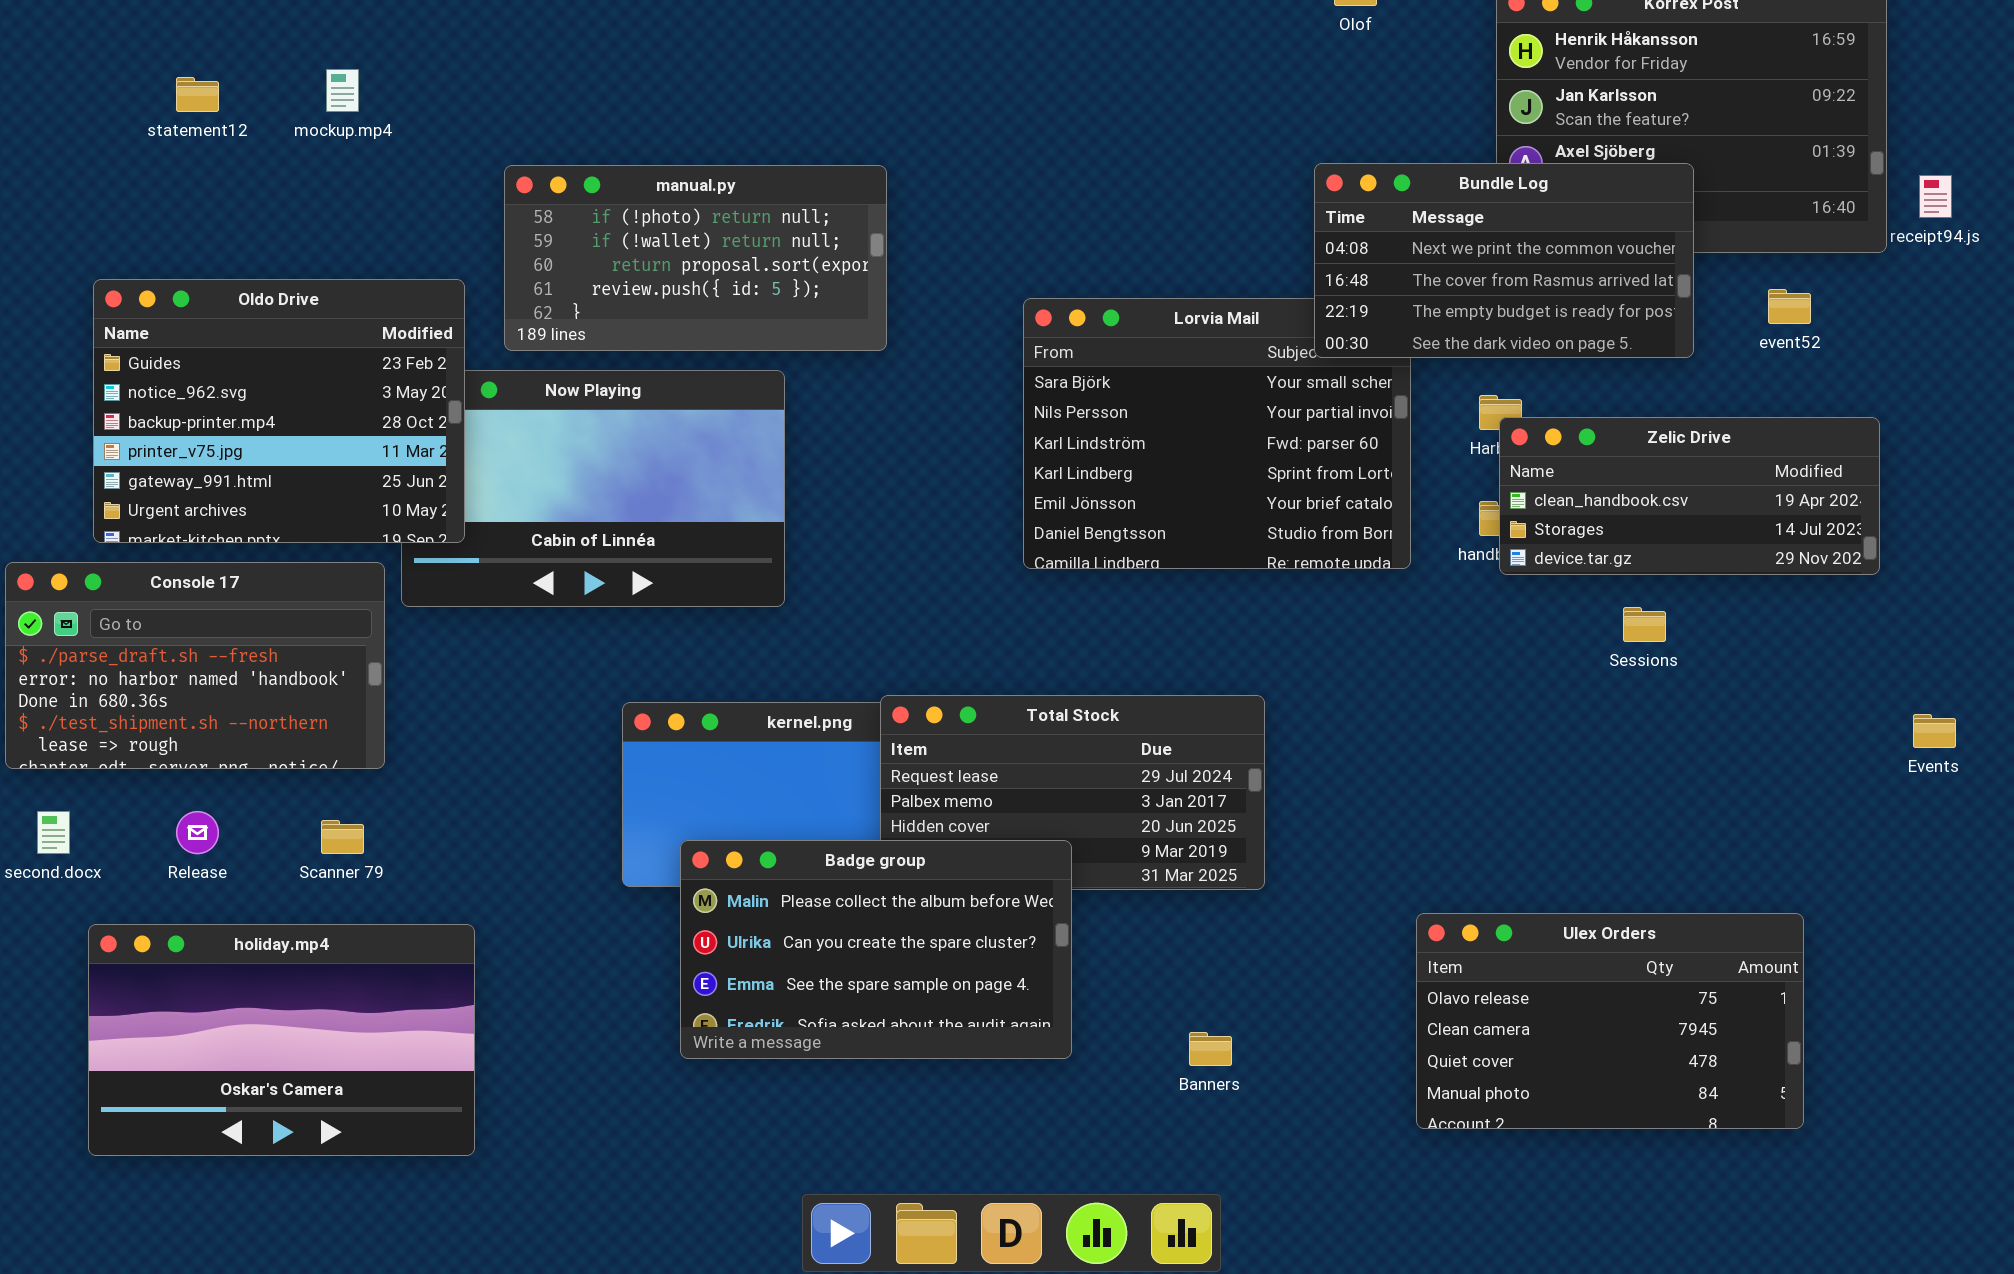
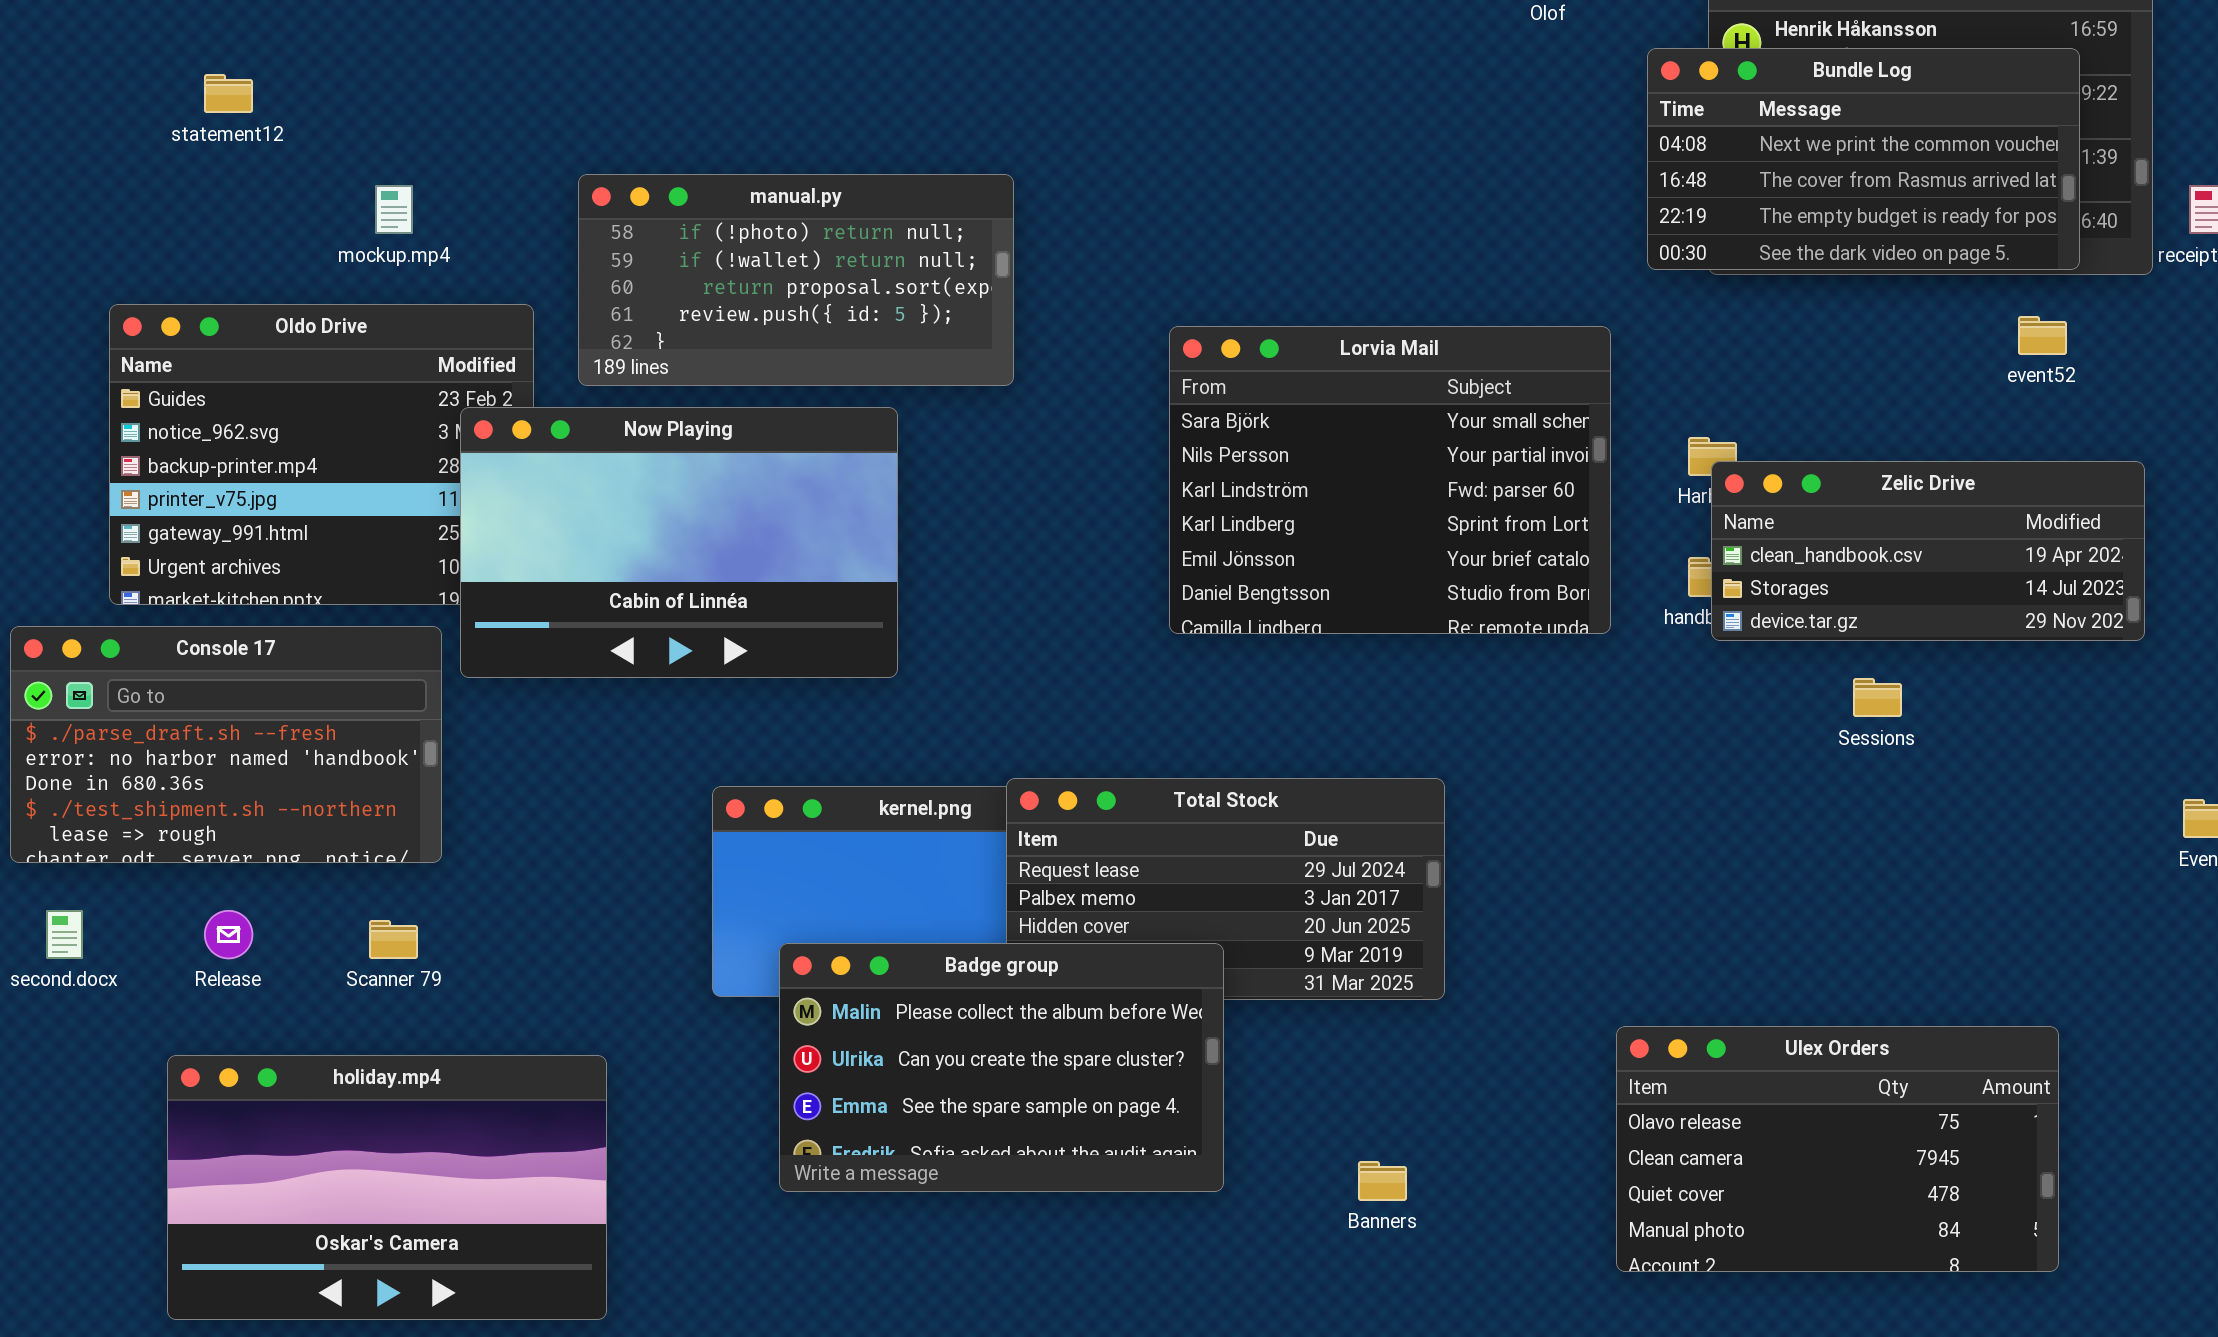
mockup.mp4: [326,69,359,112] -> [375,185,413,234], moved
Bundle Log: [1314,163,1694,358] -> [1647,48,2080,270], moved
Now Playing: [401,370,785,607] -> [460,407,898,678], raised
holiday.mp4: [88,924,475,1156] -> [167,1055,607,1320], moved

